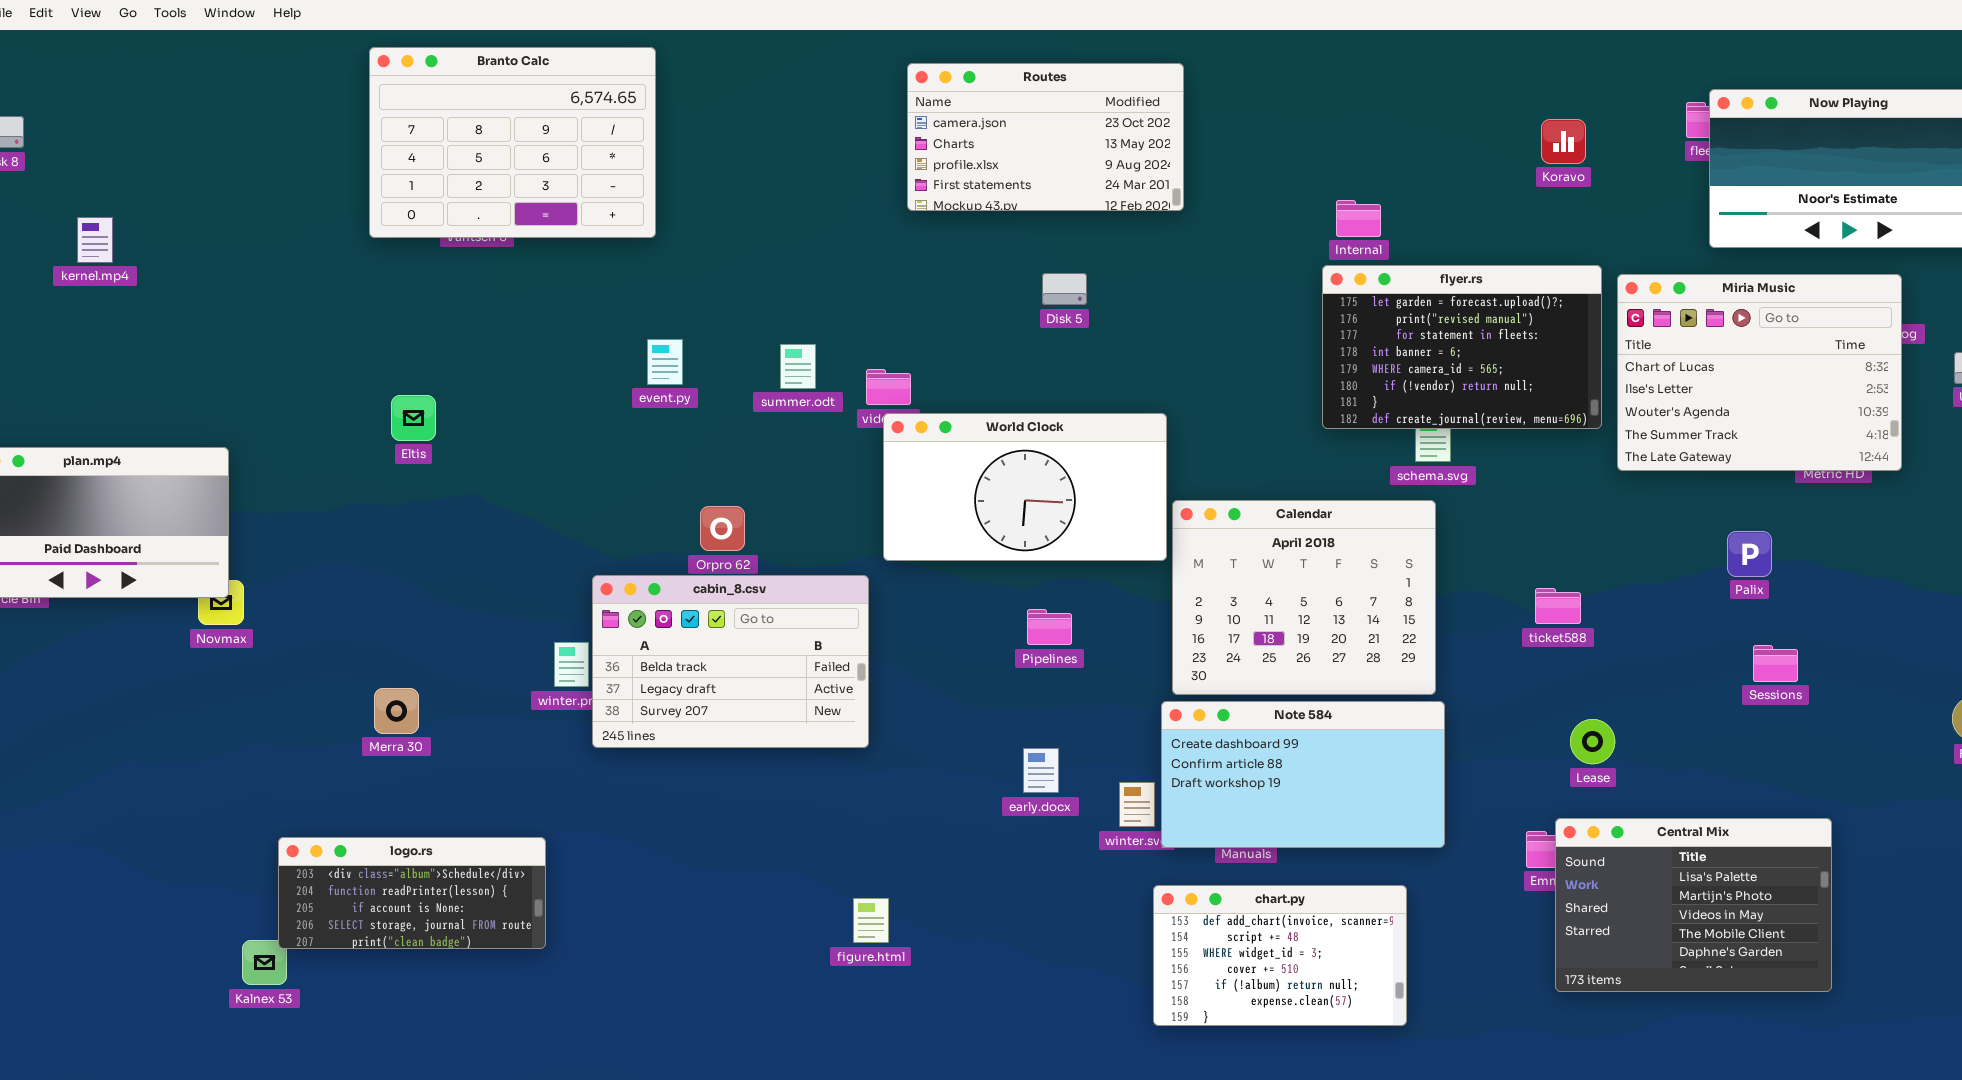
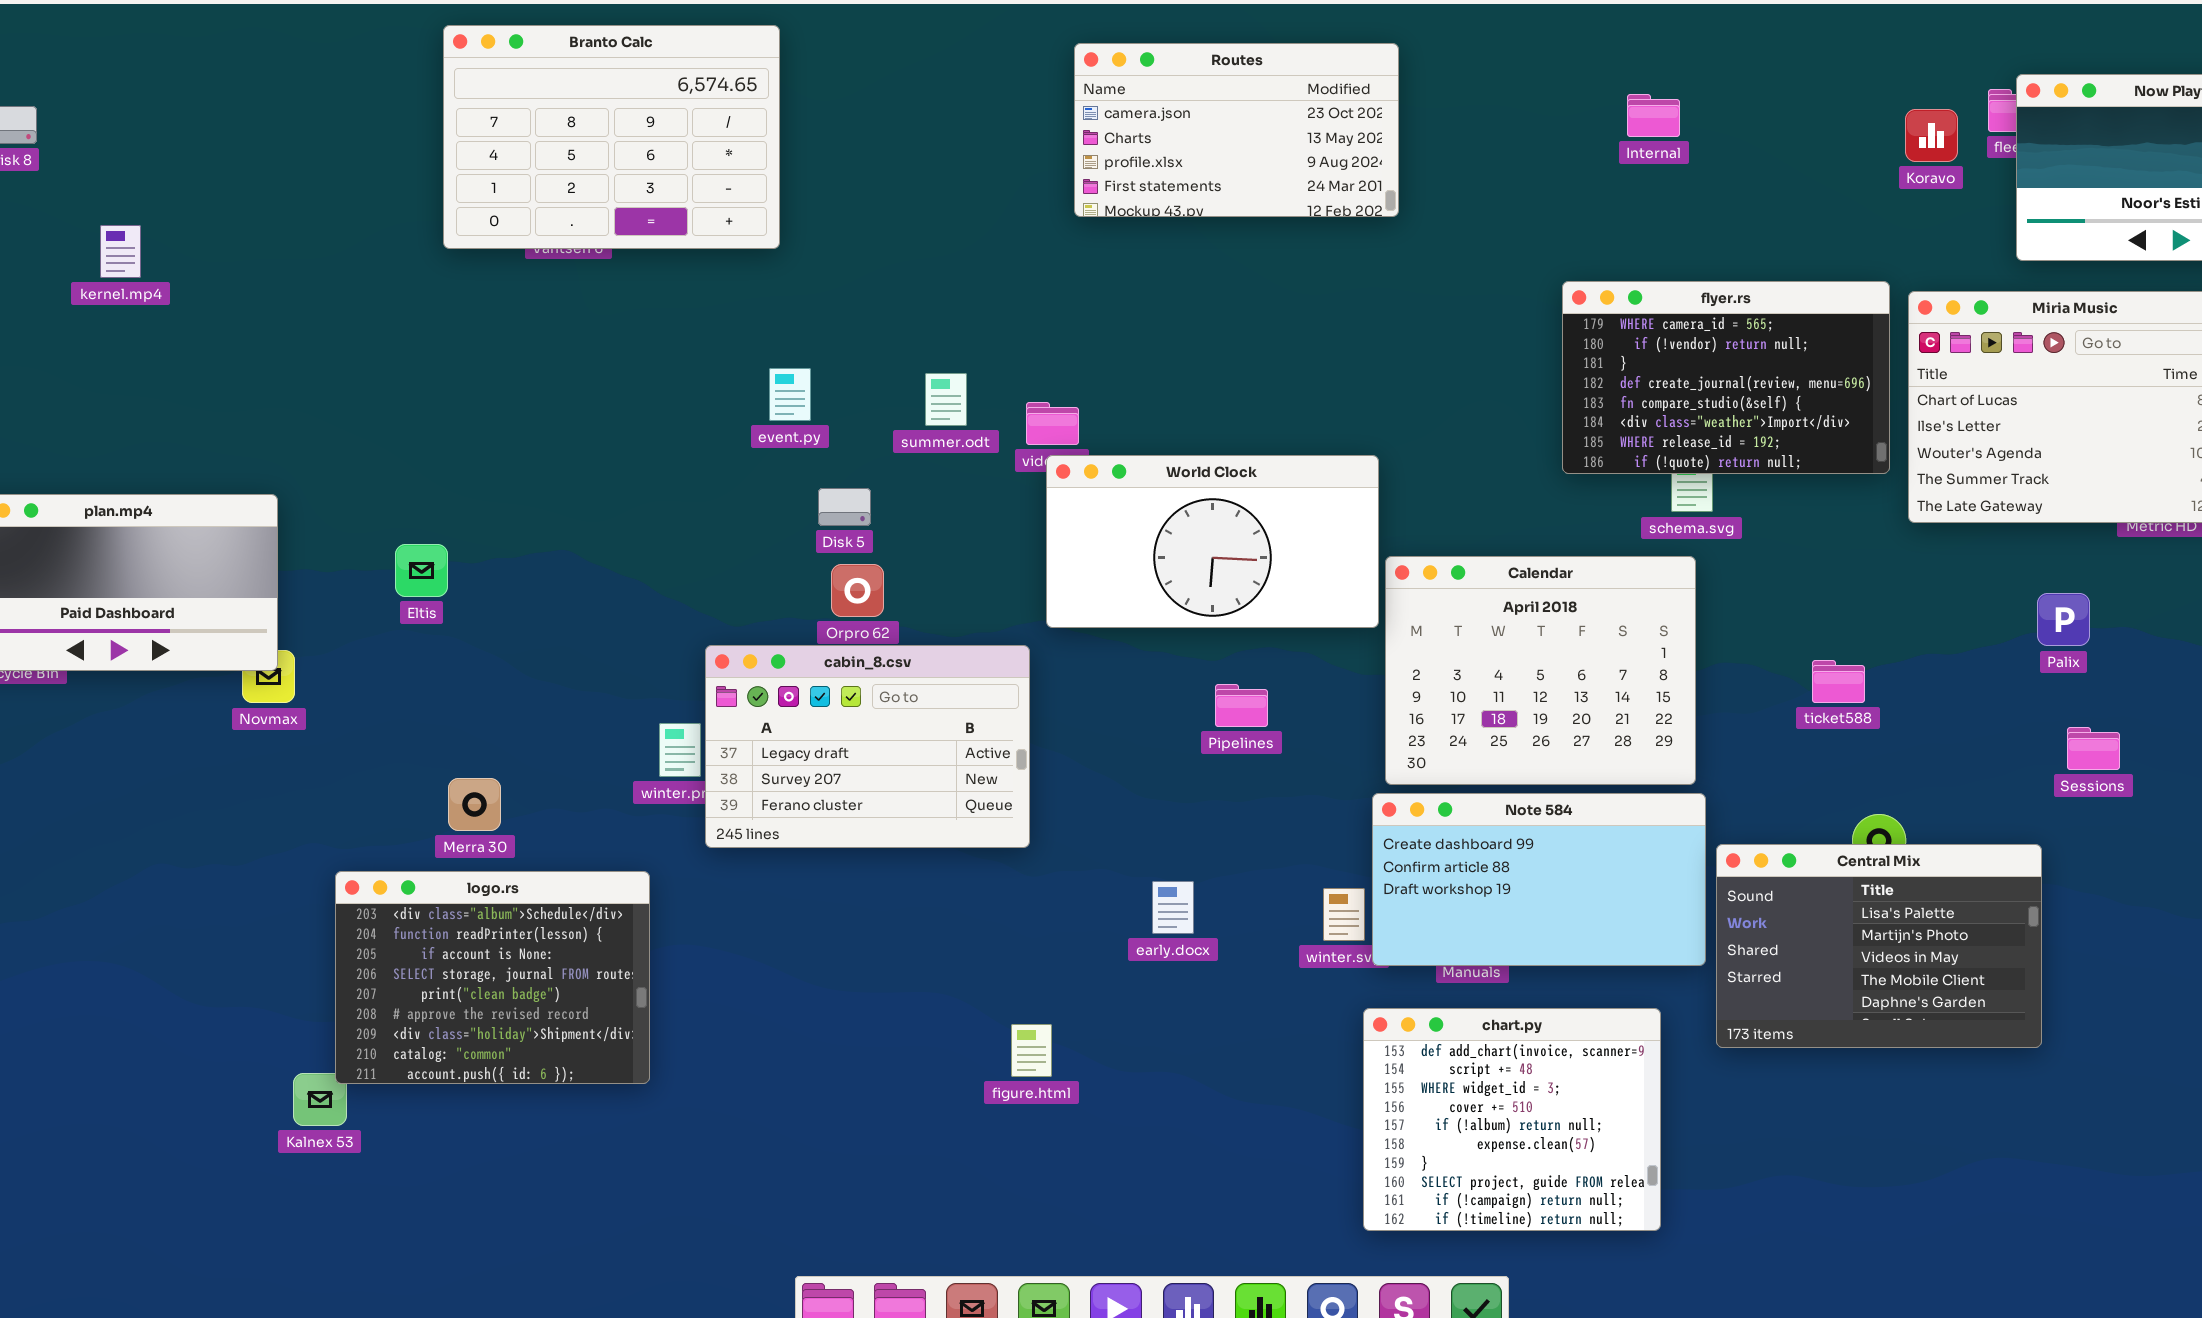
Koravo: [1541,119,1586,164] -> [1905,109,1958,162], moved
Internal: [1336,200,1381,237] -> [1627,94,1680,137], moved
flyer.rs: [1322,265,1602,429] -> [1562,281,1890,474], scrolled down 4 rows
Disk 5: [1042,273,1087,305] -> [818,488,871,526], moved
Eltis: [391,395,436,441] -> [395,544,448,597], moved
cabin_8.csv: [592,575,869,748] -> [705,645,1030,848], scrolled down 1 row
early.docx: [1023,748,1059,793] -> [1152,881,1194,934], moved
Central Mix: [1555,818,1832,992] -> [1716,844,2042,1048], moved
logo.rs: [278,837,546,949] -> [335,871,650,1084], resized
chart.py: [1153,885,1407,1026] -> [1363,1008,1661,1231], resized

